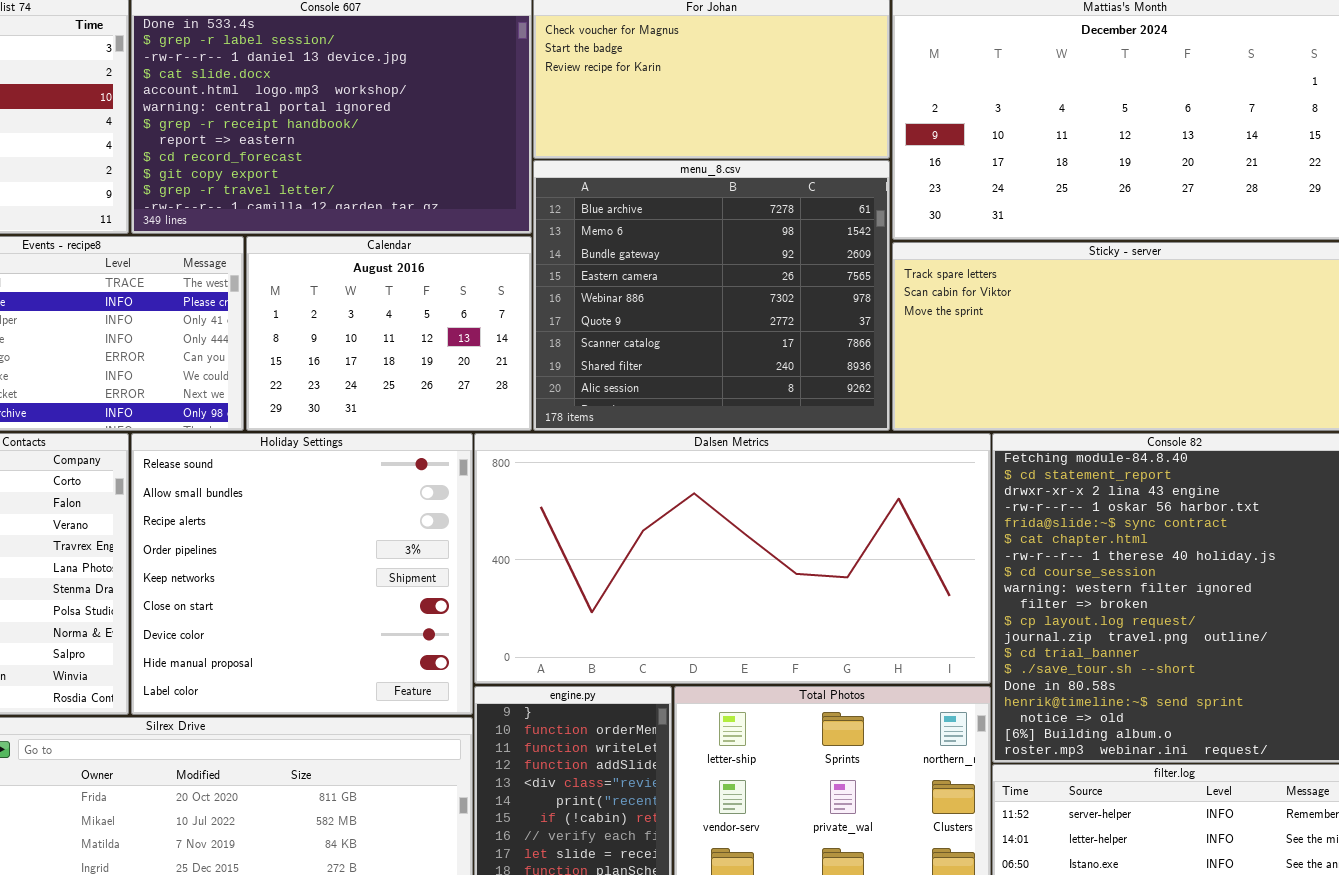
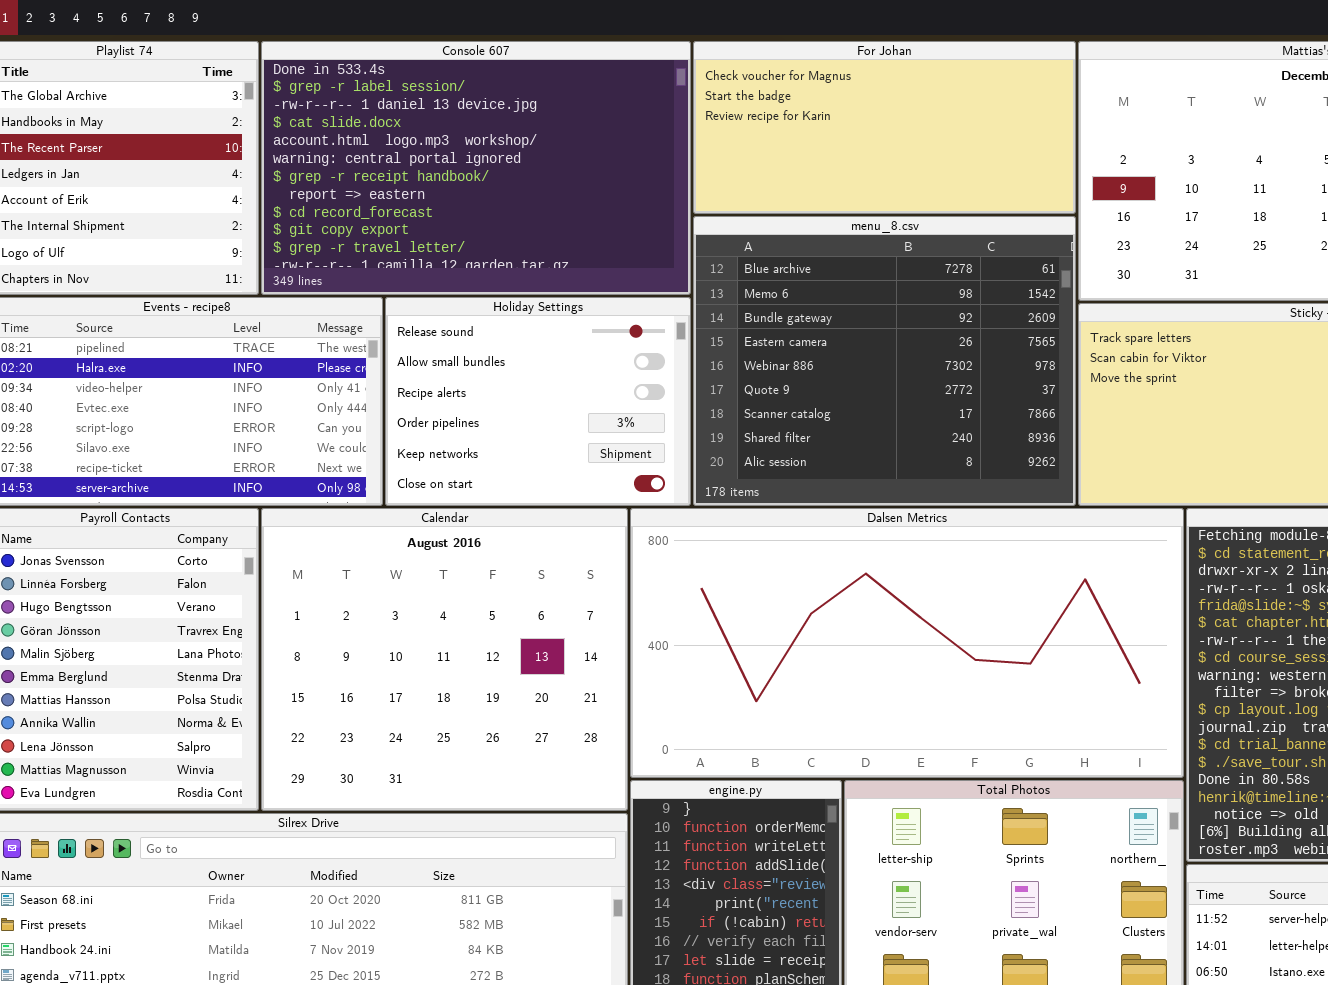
Calendar: [246,236,532,431] -> [261,508,628,811], moved, resized
Holiday Settings: [131,433,473,715] -> [385,297,691,506], moved, resized

